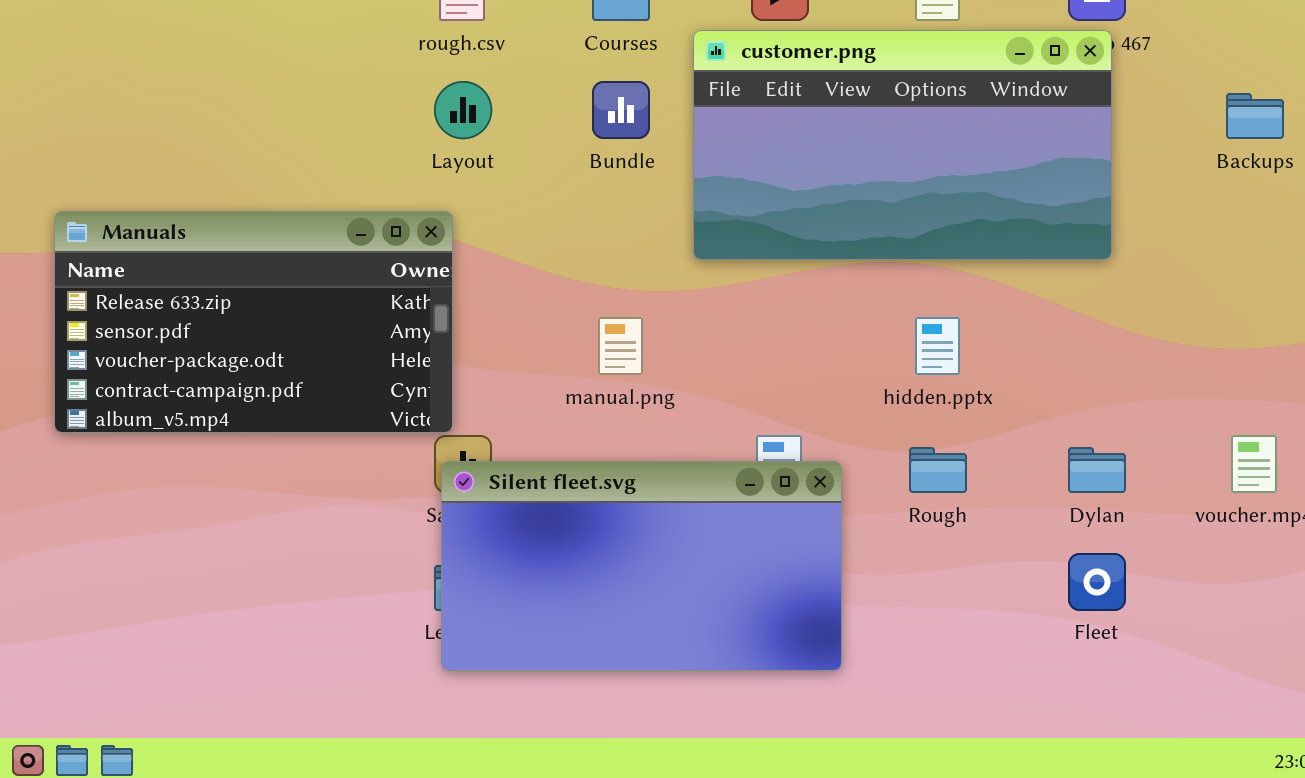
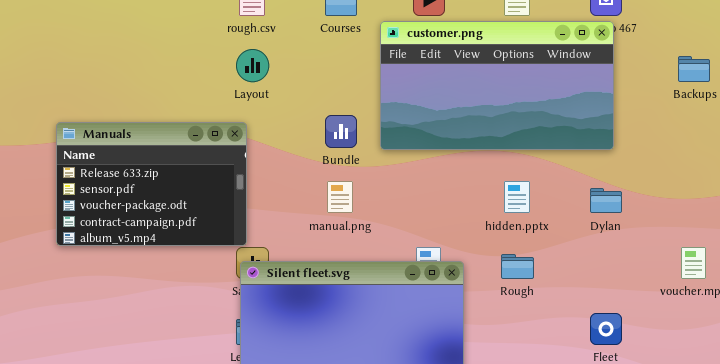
Bundle: [592,81,650,139] -> [325,115,357,148], moved
Manuals: [54,211,453,433] -> [56,122,247,246], resized
Dylan: [1068,447,1126,493] -> [590,188,622,213], moved

